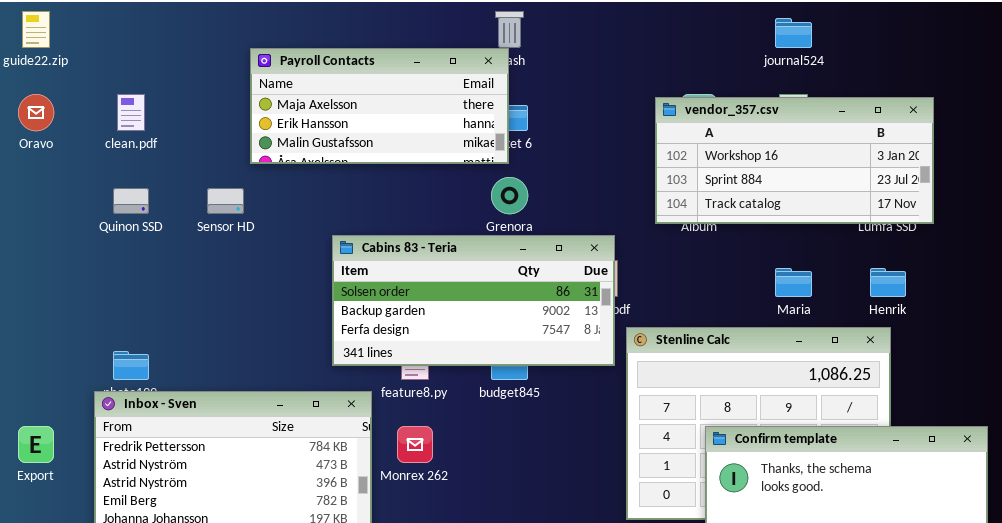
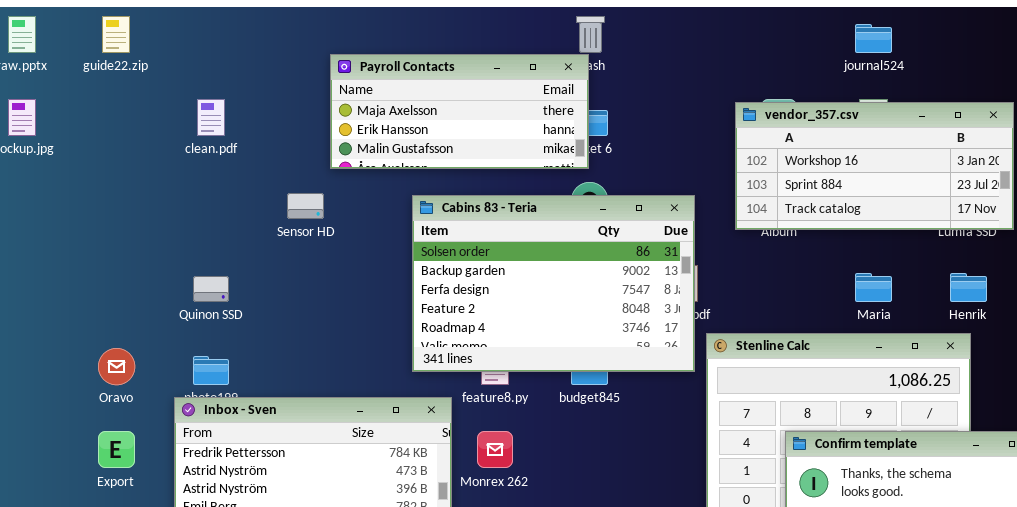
Oravo: [18,94,54,131] -> [98,348,135,385], moved
Quinon SSD: [113,188,149,214] -> [193,276,229,302], moved
Cabins 83 - Teria: [332,235,615,366] -> [412,195,695,372], resized

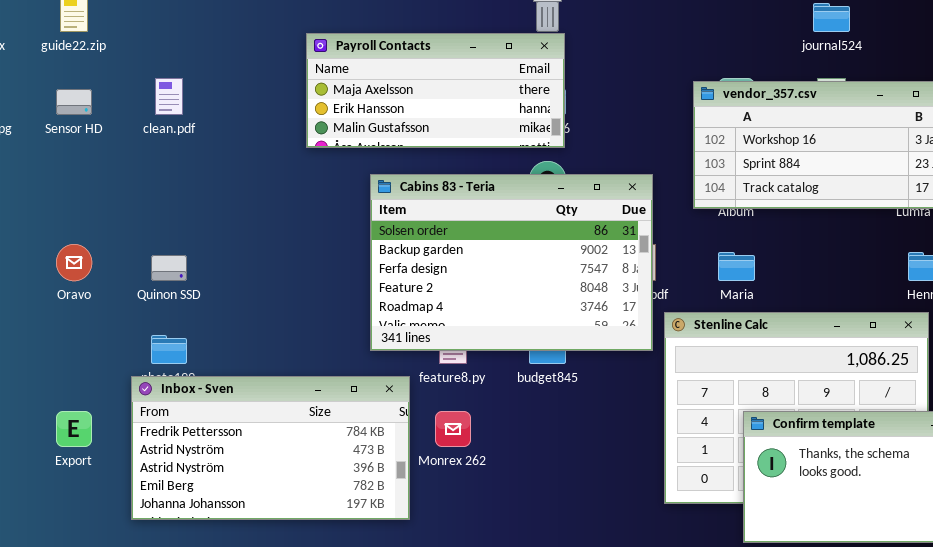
Payroll Contacts: [330,54,589,169] -> [306,33,565,148], moved
Sensor HD: [287,193,324,219] -> [56,89,92,115], moved
Maria: [855,273,892,302] -> [718,252,755,281], moved
Oravo: [98,348,135,385] -> [56,244,92,281], moved

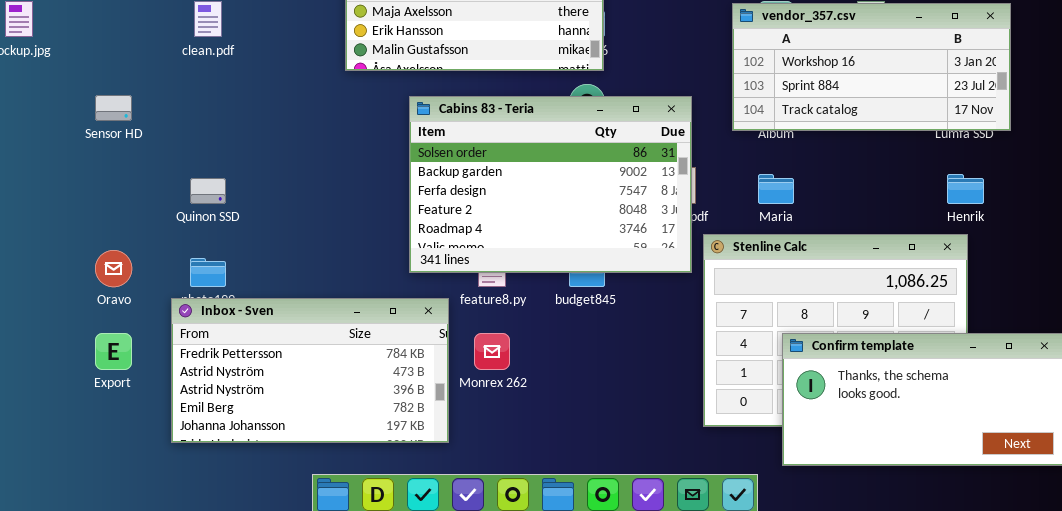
Sensor HD: [56,89,92,115] -> [95,95,132,121], moved
Oravo: [56,244,92,281] -> [95,250,132,287], moved

